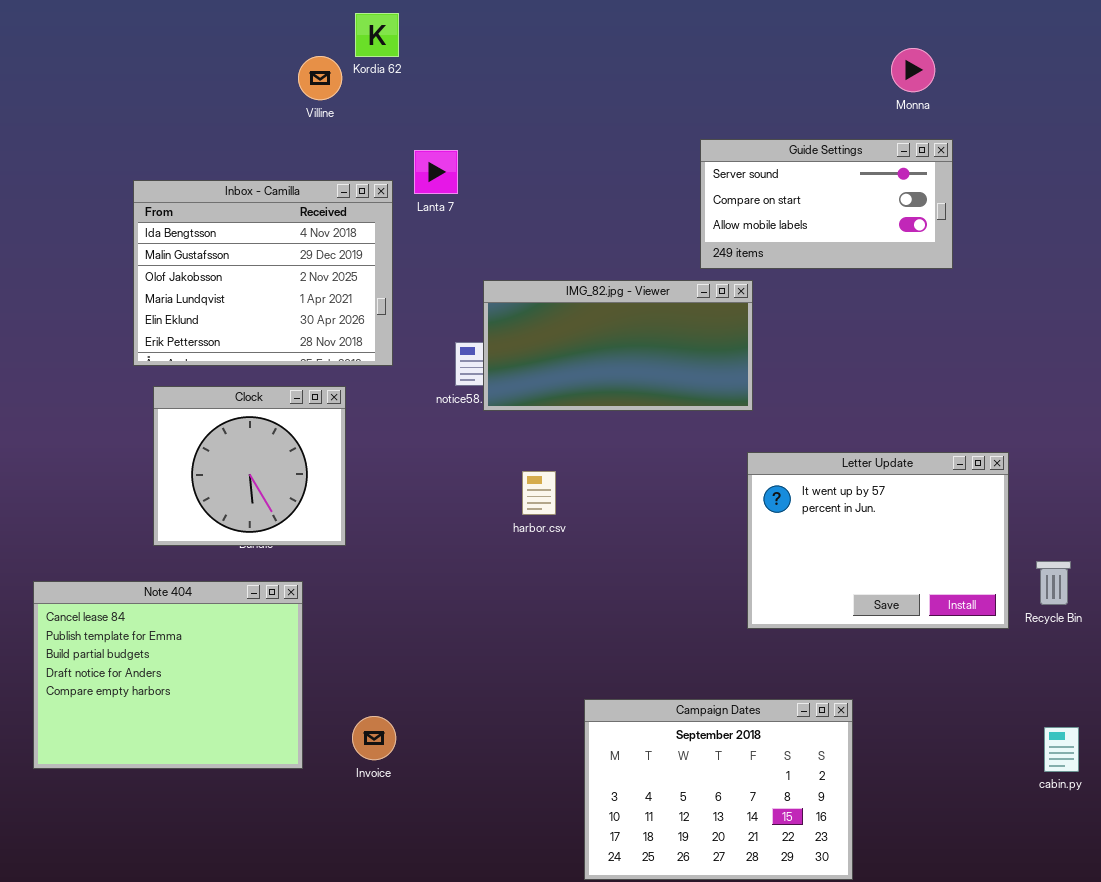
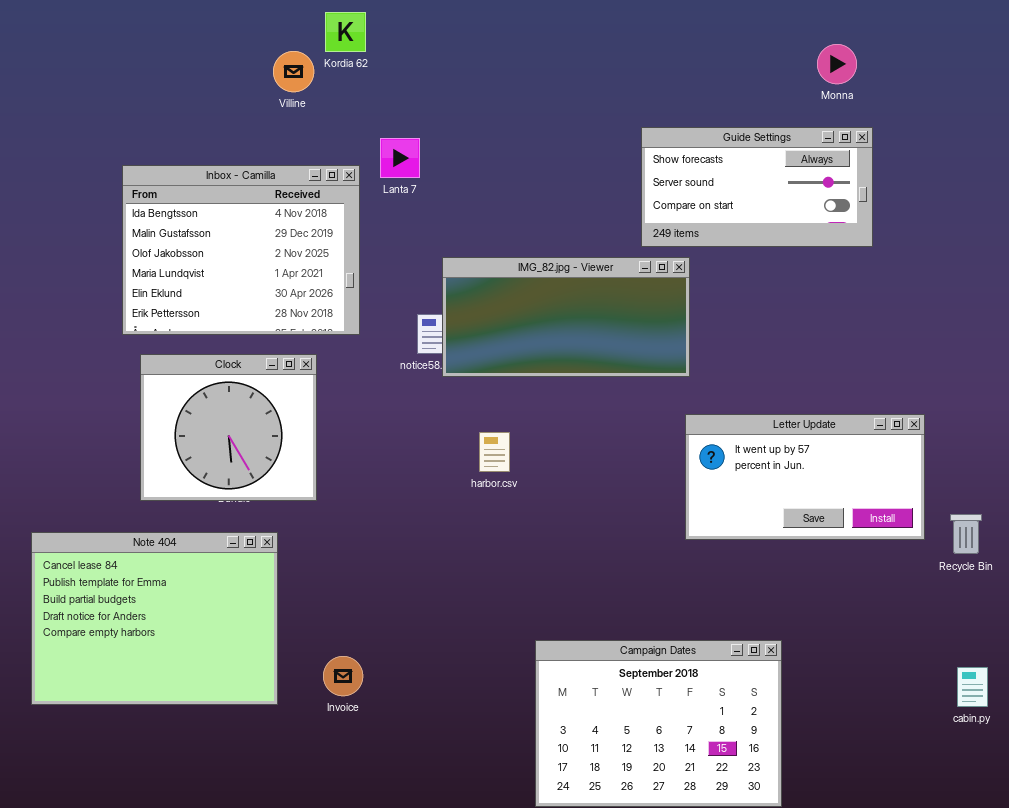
Guide Settings: [700,139,953,269] -> [641,127,873,247], scrolled up 1 row
Letter Update: [747,452,1009,629] -> [685,414,925,540], resized

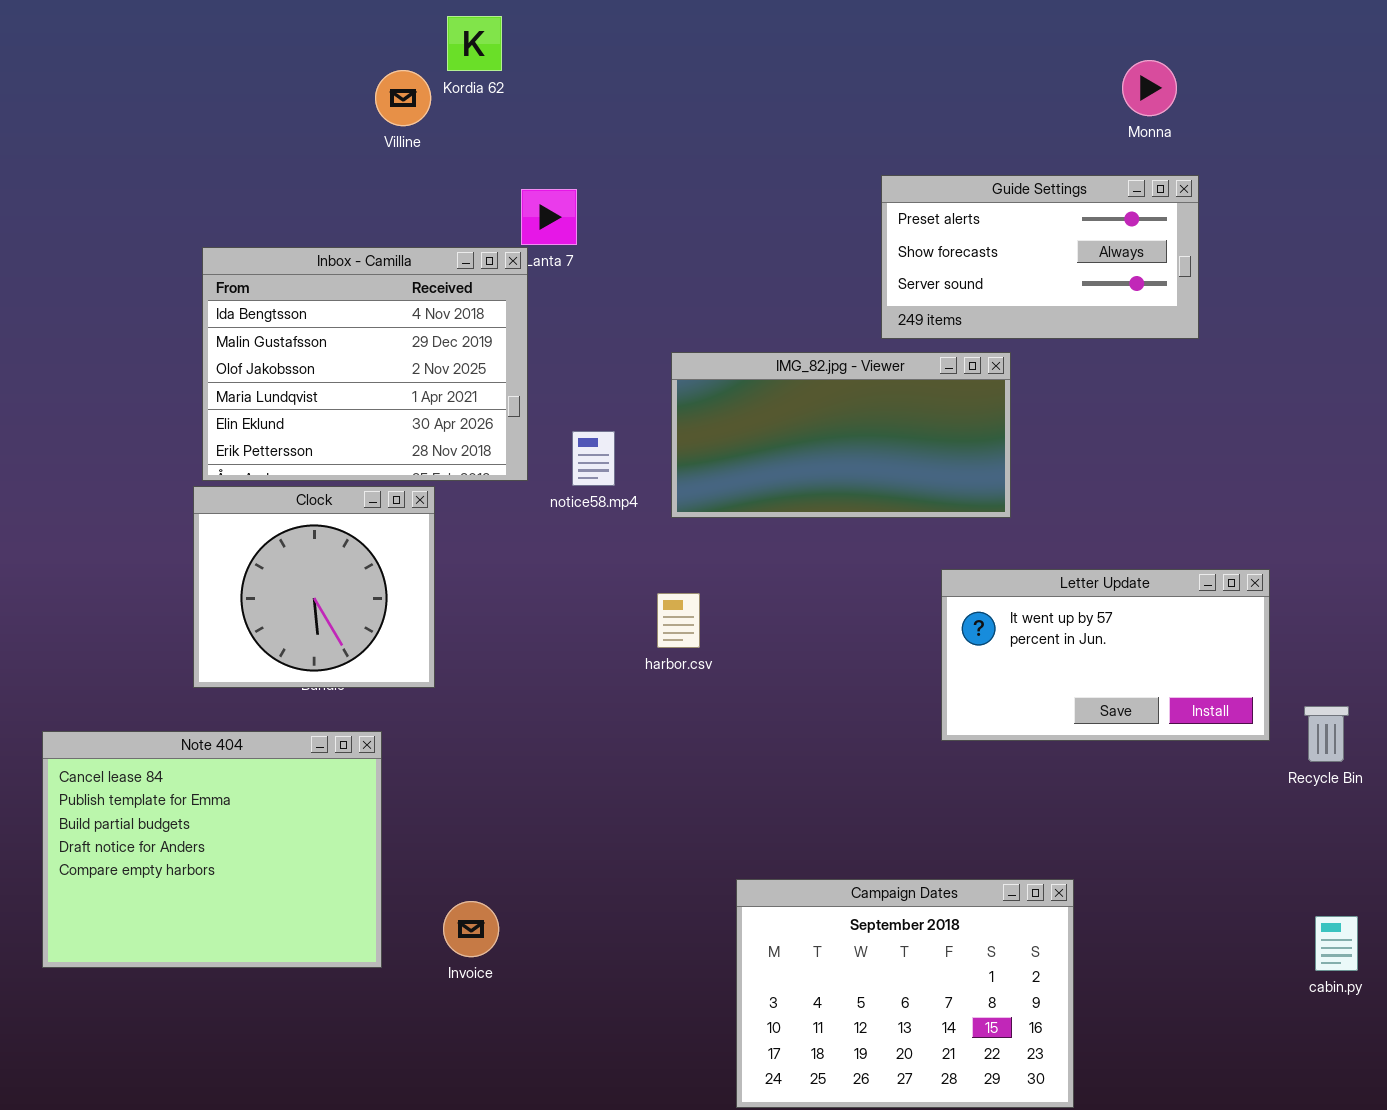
Guide Settings: [641,127,873,247] -> [881,175,1199,339], scrolled up 1 row
Inbox - Camilla: [122,165,360,335] -> [202,247,528,481], moved
IMG_82.jpg - Viewer: [442,257,690,377] -> [671,352,1011,518], moved

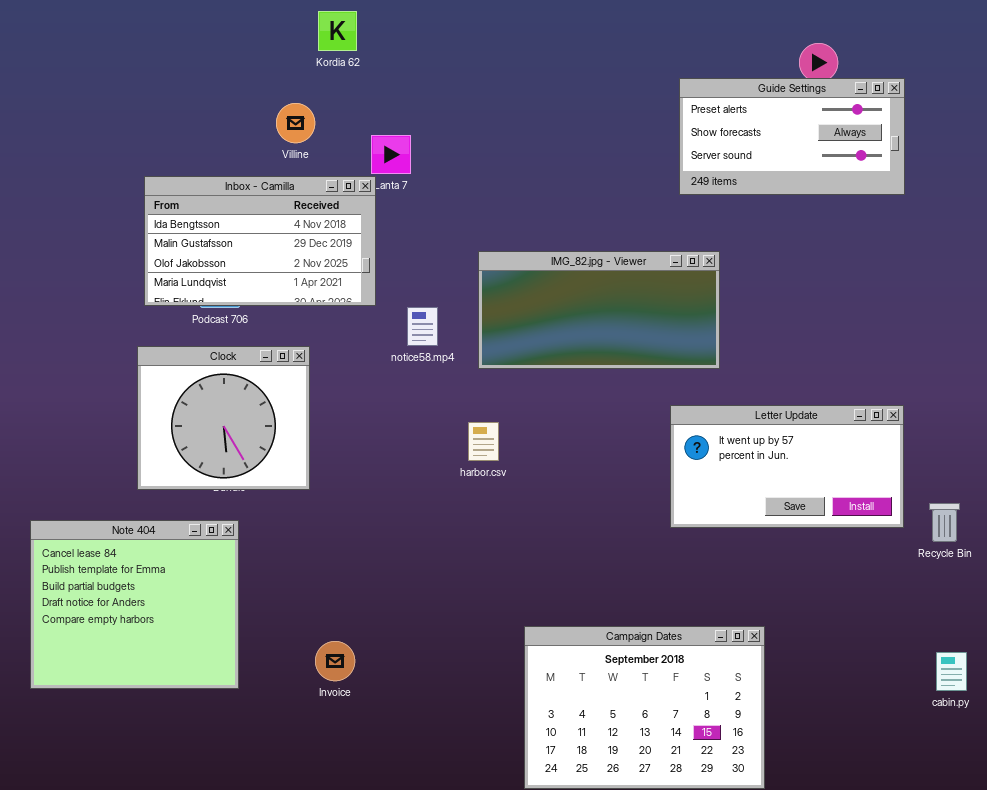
Villine: [375,70,431,126] -> [276,103,315,143], moved
Guide Settings: [881,175,1199,339] -> [679,78,905,195], moved
Inbox - Camilla: [202,247,528,481] -> [144,176,376,306], resized
Note 404: [42,731,382,968] -> [30,520,239,689], resized

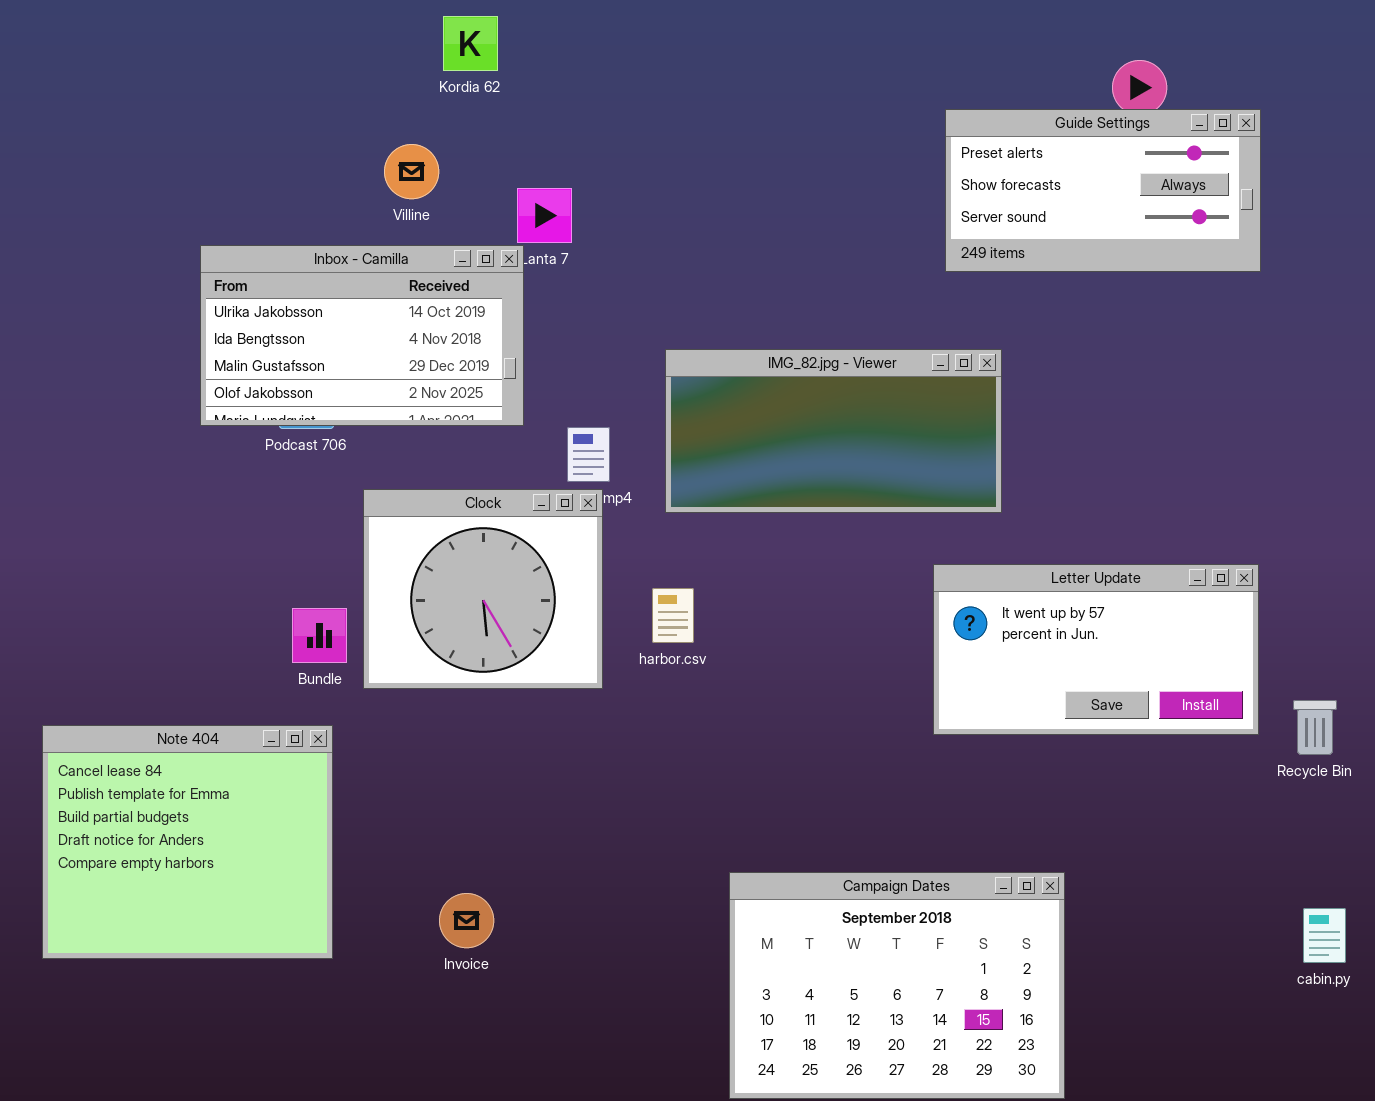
Inbox - Camilla: [144,176,376,306] -> [200,245,524,426], scrolled up 1 row
Clock: [137,346,310,490] -> [363,489,603,689], moved

